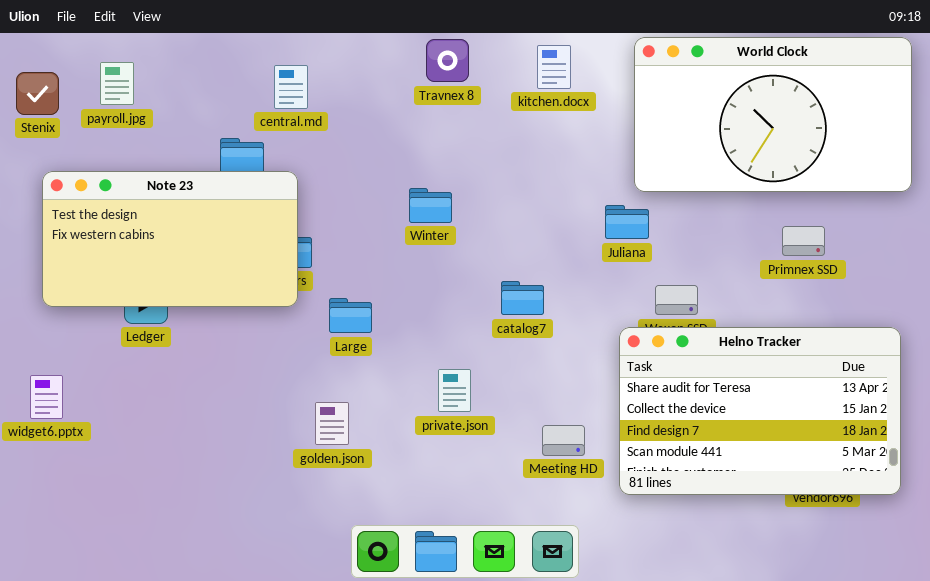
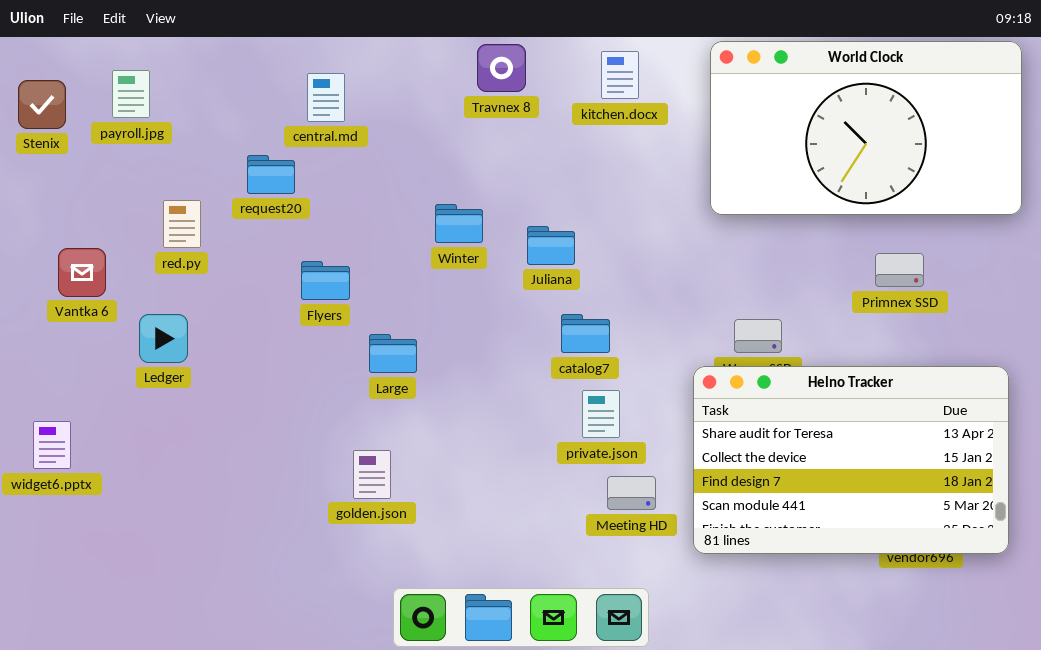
Note 23: [42,171,298,307] -> none, closed
Winter: [409,188,452,223] -> [435,204,483,243], moved
Juliana: [605,205,649,239] -> [527,226,575,265], moved
private.json: [438,369,471,412] -> [582,390,620,438], moved

